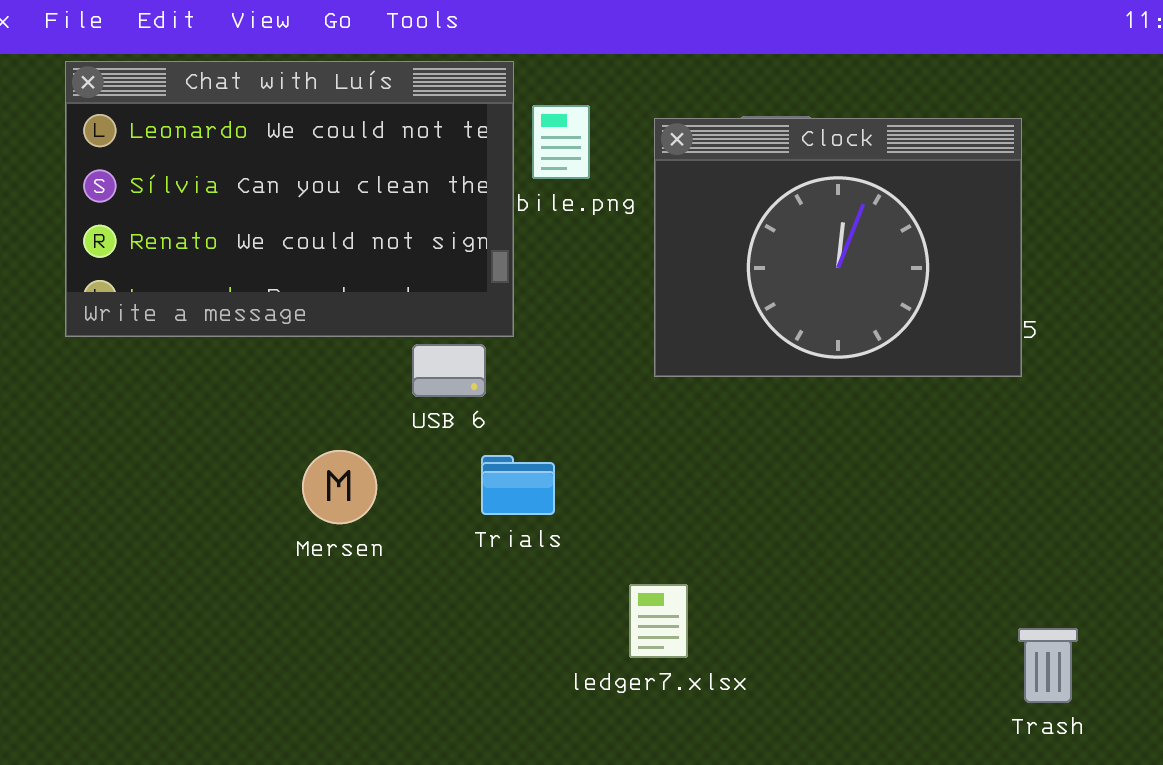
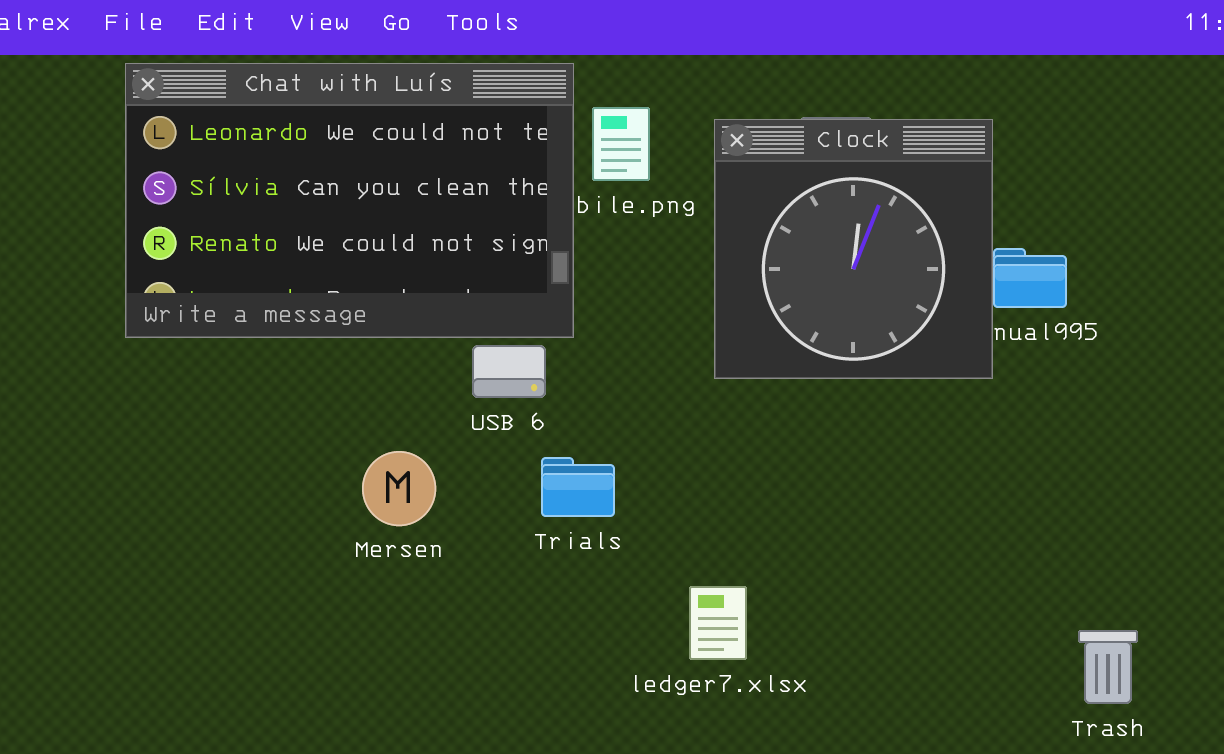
Clock: [654,118,1022,377] -> [714,119,993,379], resized

